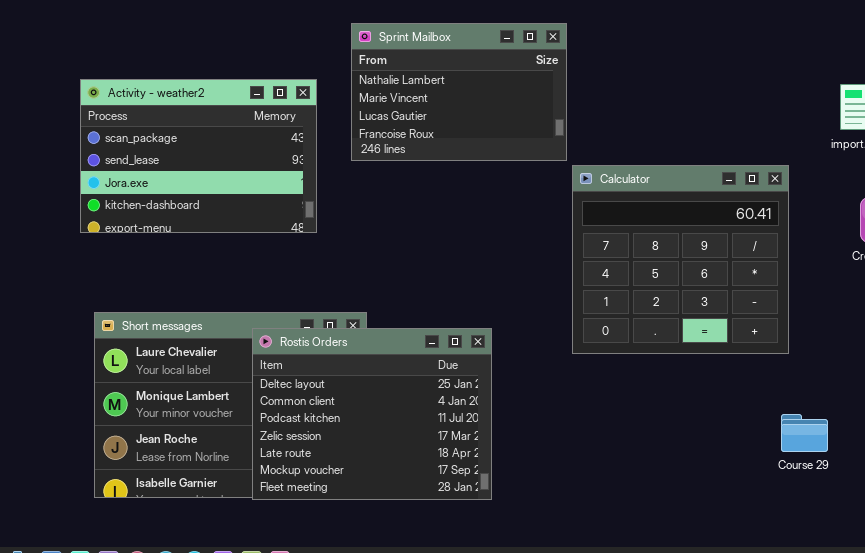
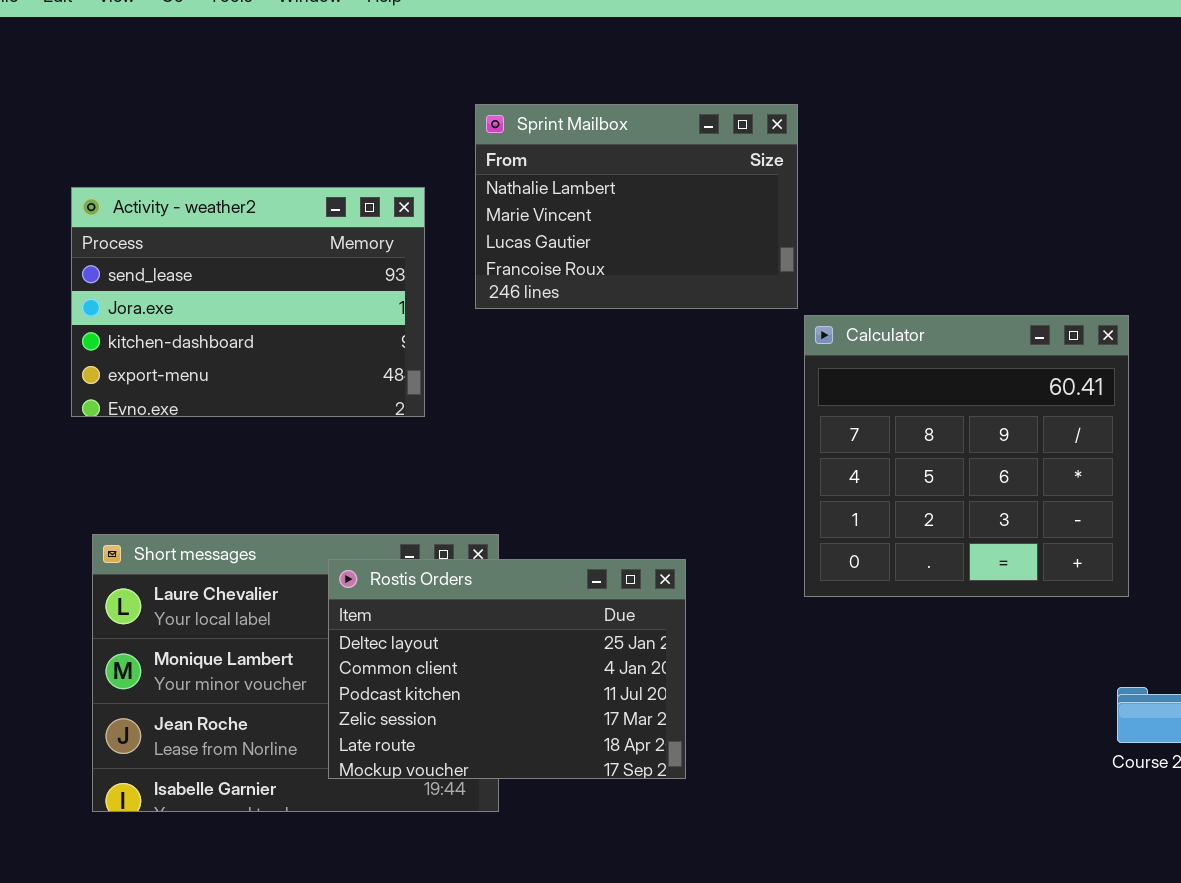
Activity - weather2: [80,79,317,233] -> [71,187,425,417], scrolled down 1 row
Rostis Orders: [252,328,492,500] -> [328,559,686,779], resized

